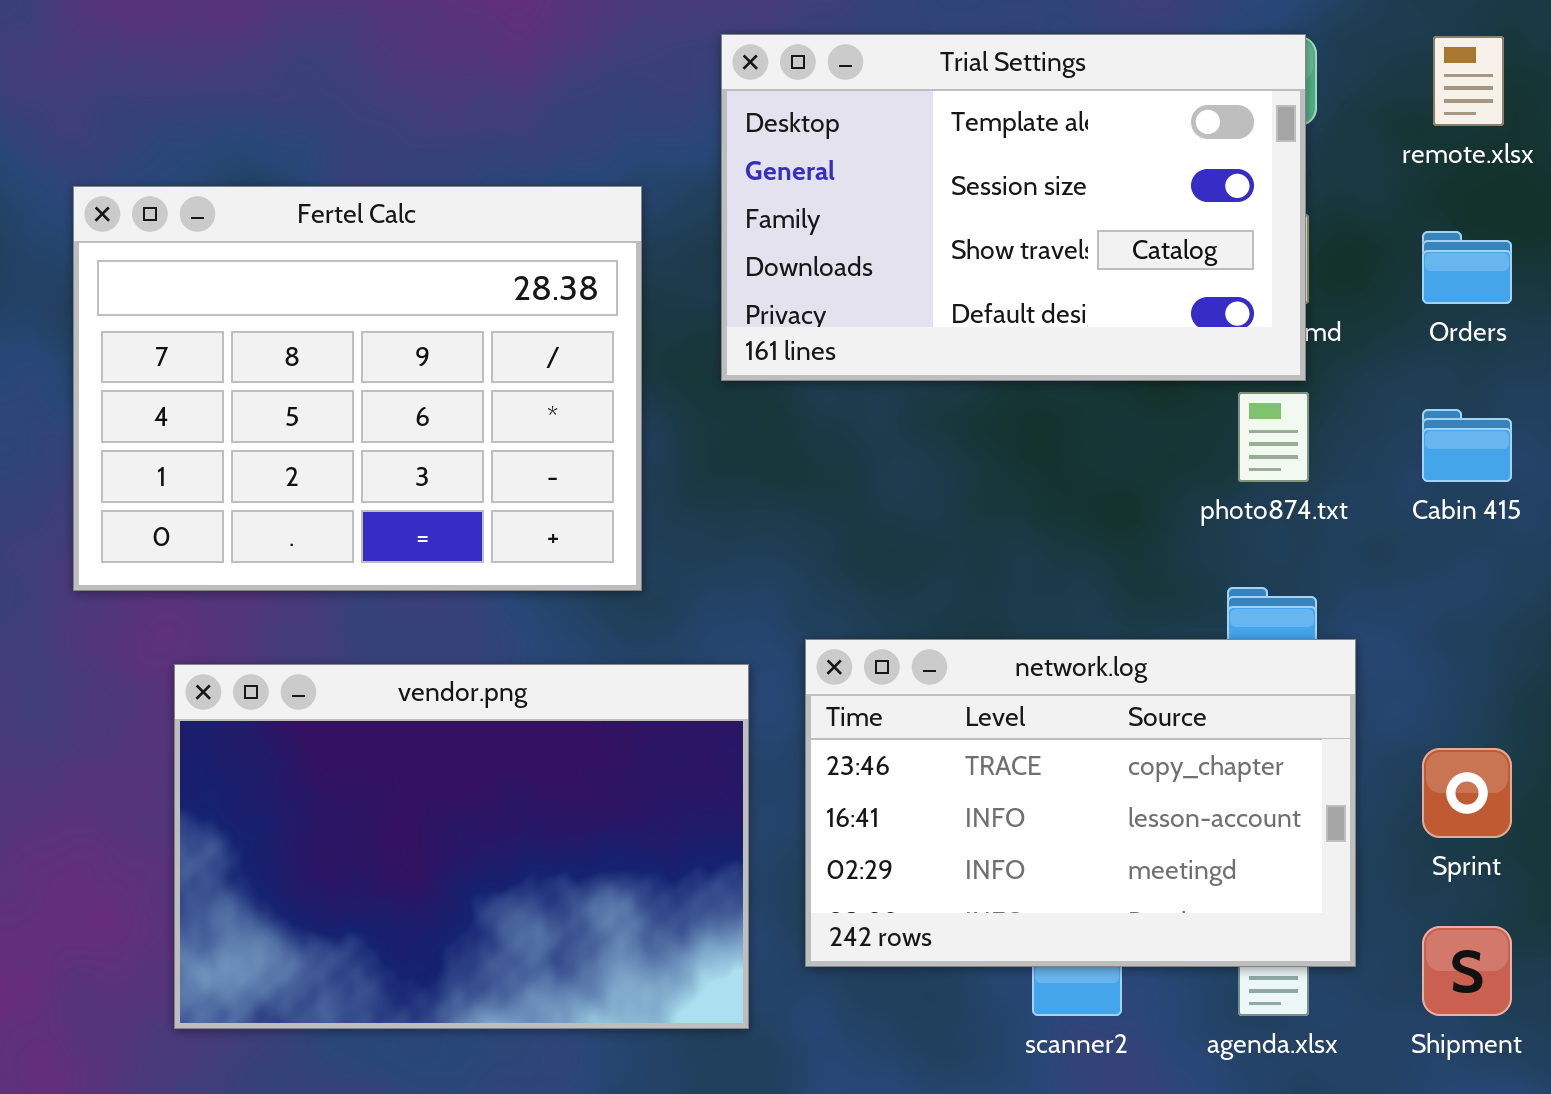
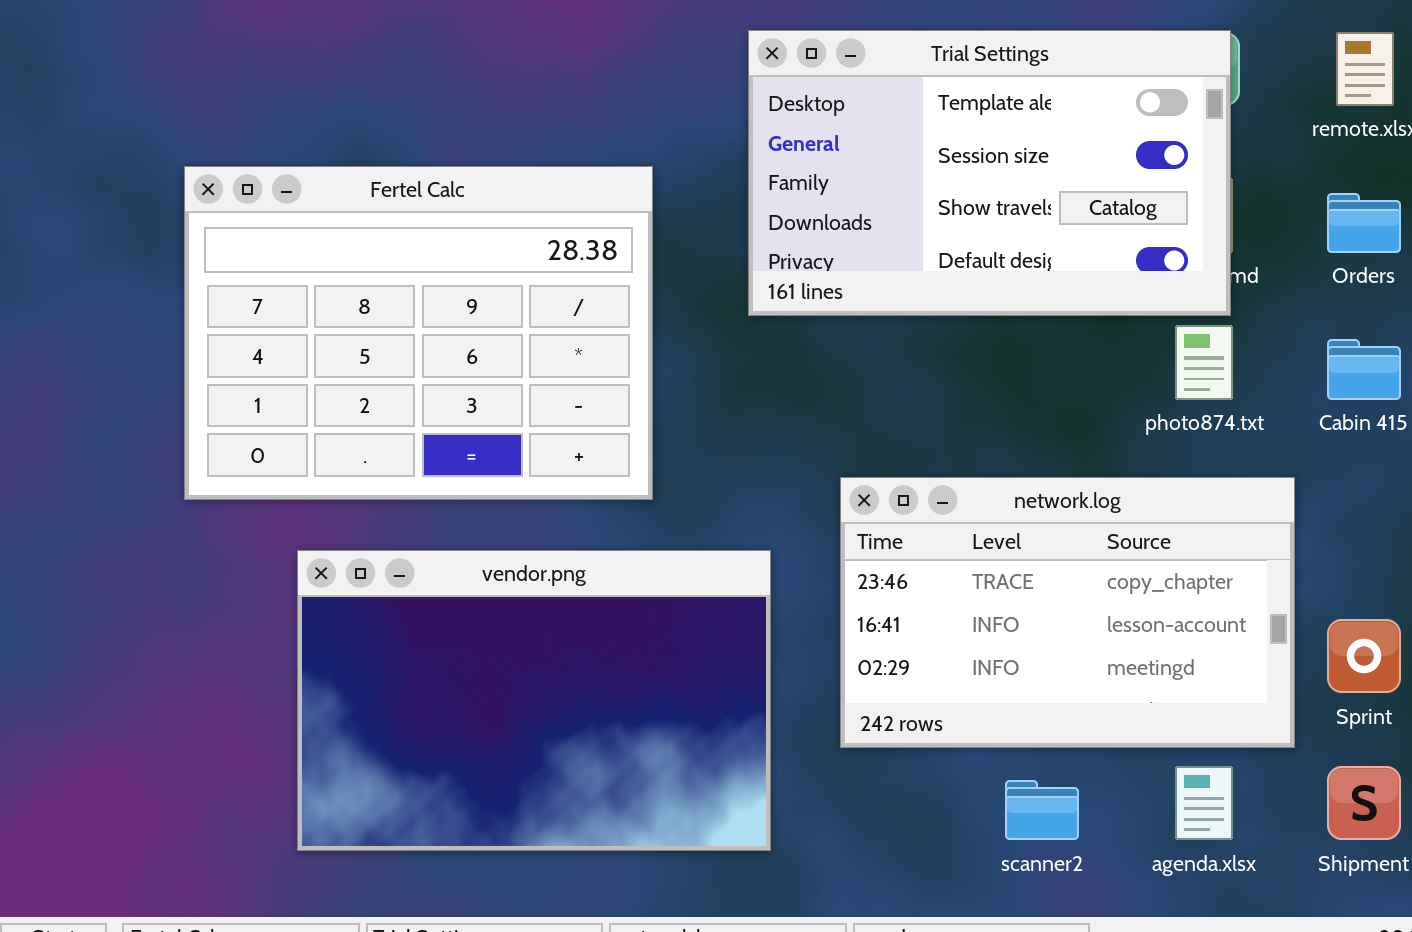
Fertel Calc: [73,186,642,591] -> [184,166,653,500], moved
network.log: [805,639,1356,967] -> [840,477,1295,748], moved

